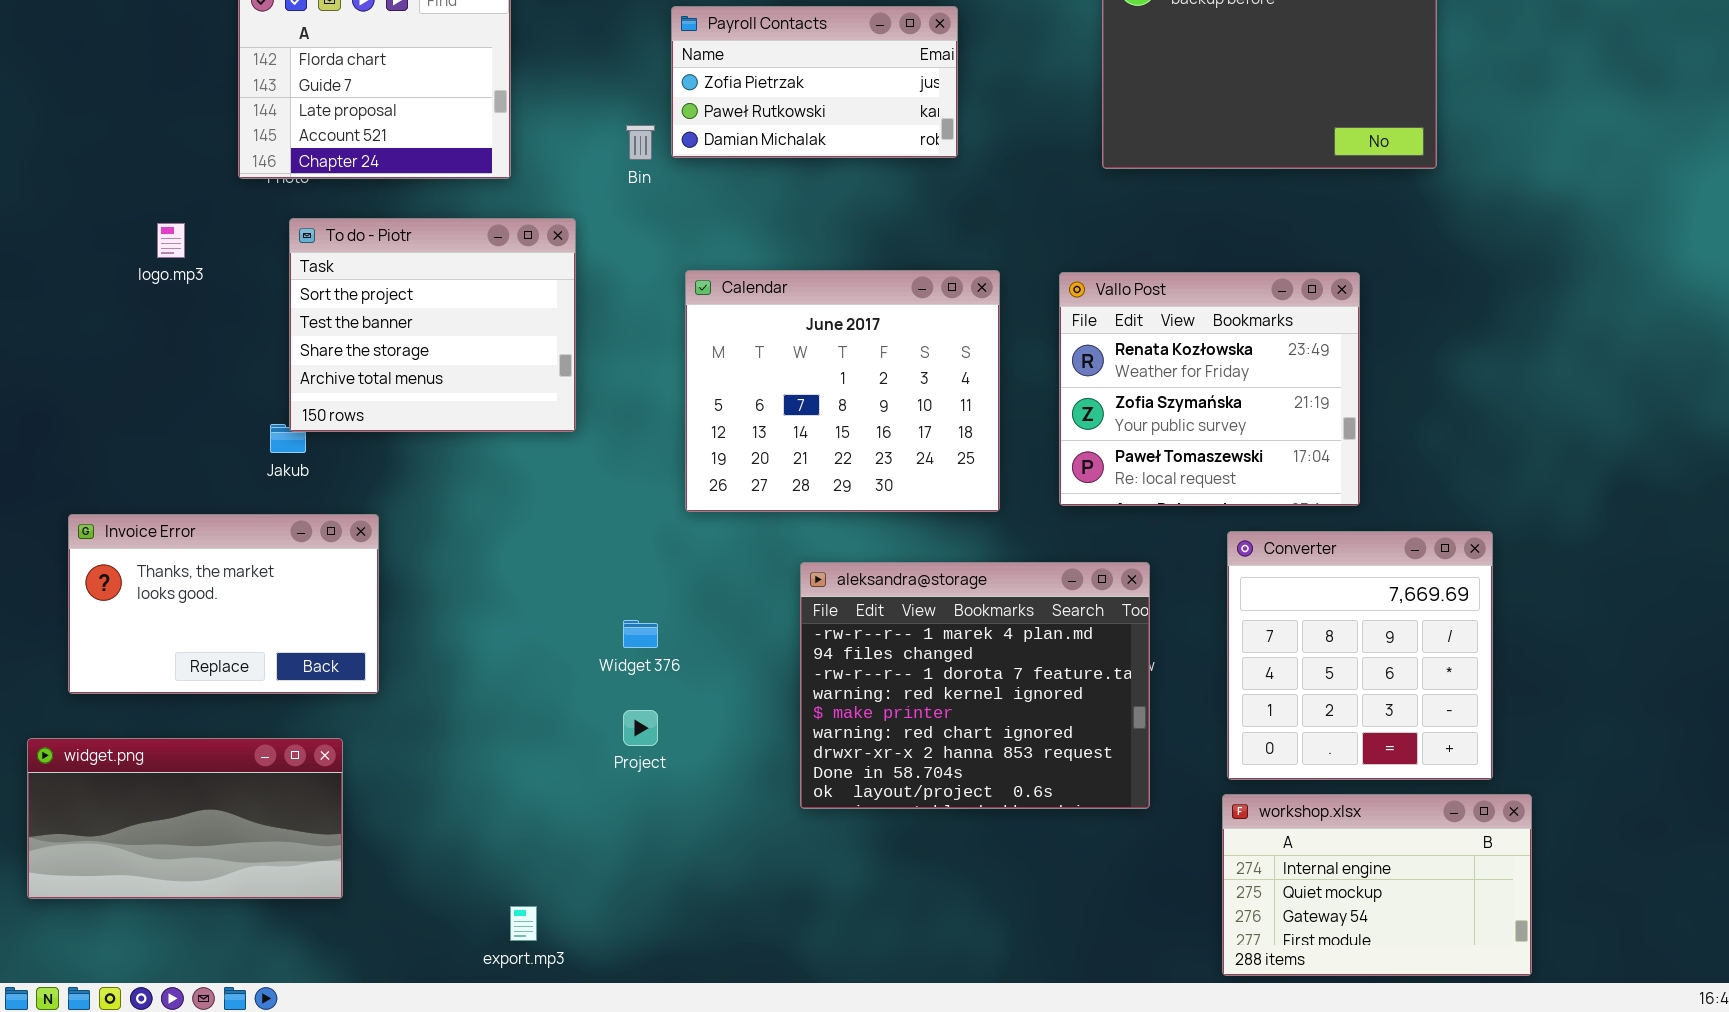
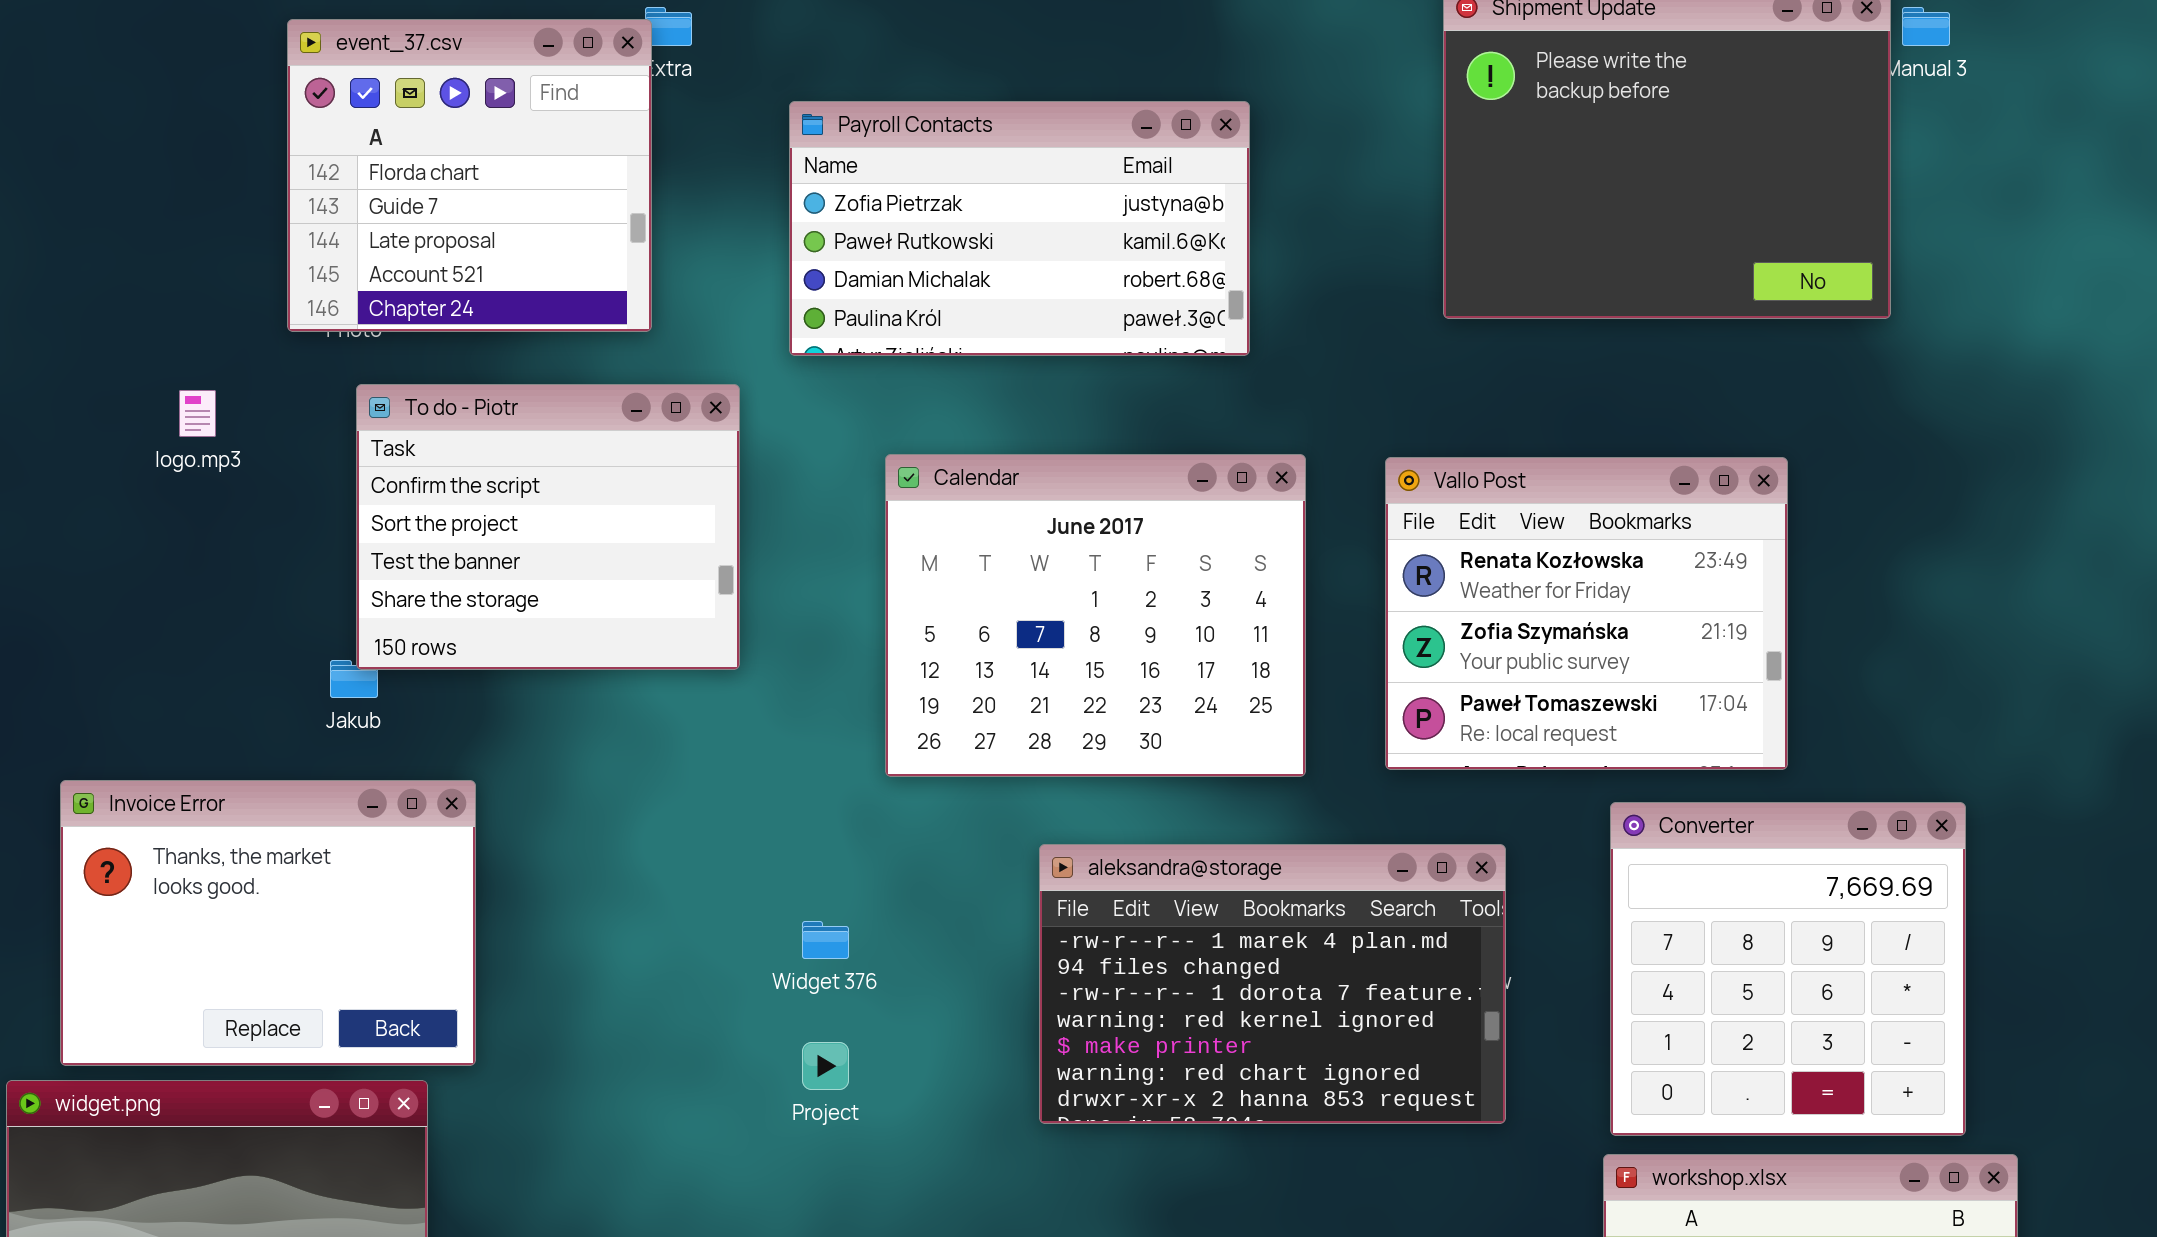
Payroll Contacts: [671,6,958,158] -> [789,101,1250,356], resized
To do - Piotr: [289,218,576,432] -> [356,384,740,670], scrolled up 1 row
Invoice Error: [68,514,379,694] -> [60,780,476,1066], resized
aleksandra@storage: [800,562,1150,809] -> [1039,844,1506,1124], resized

